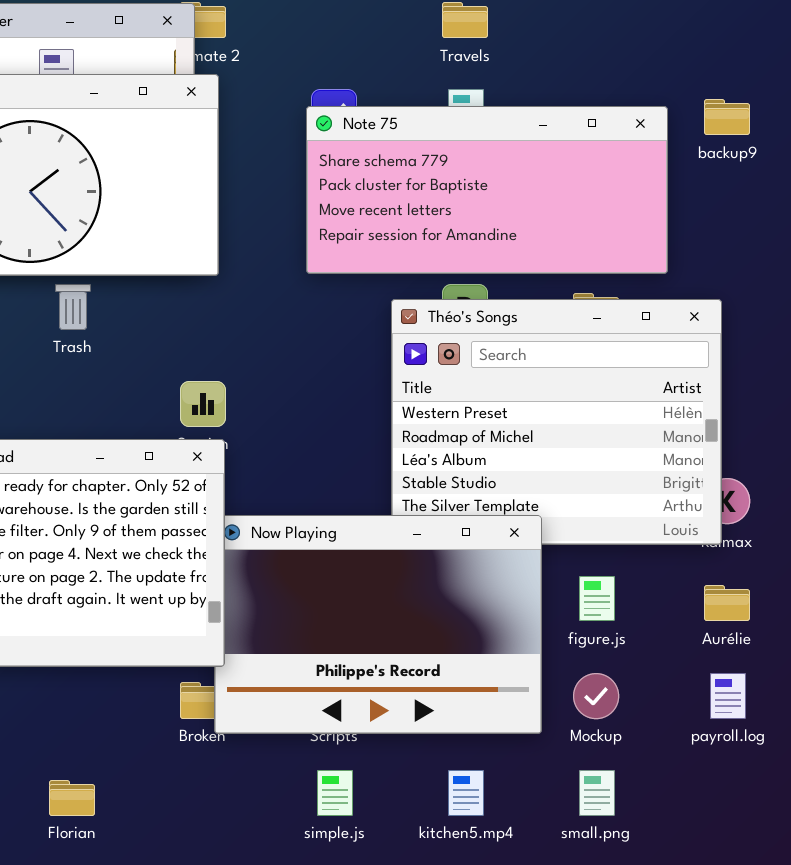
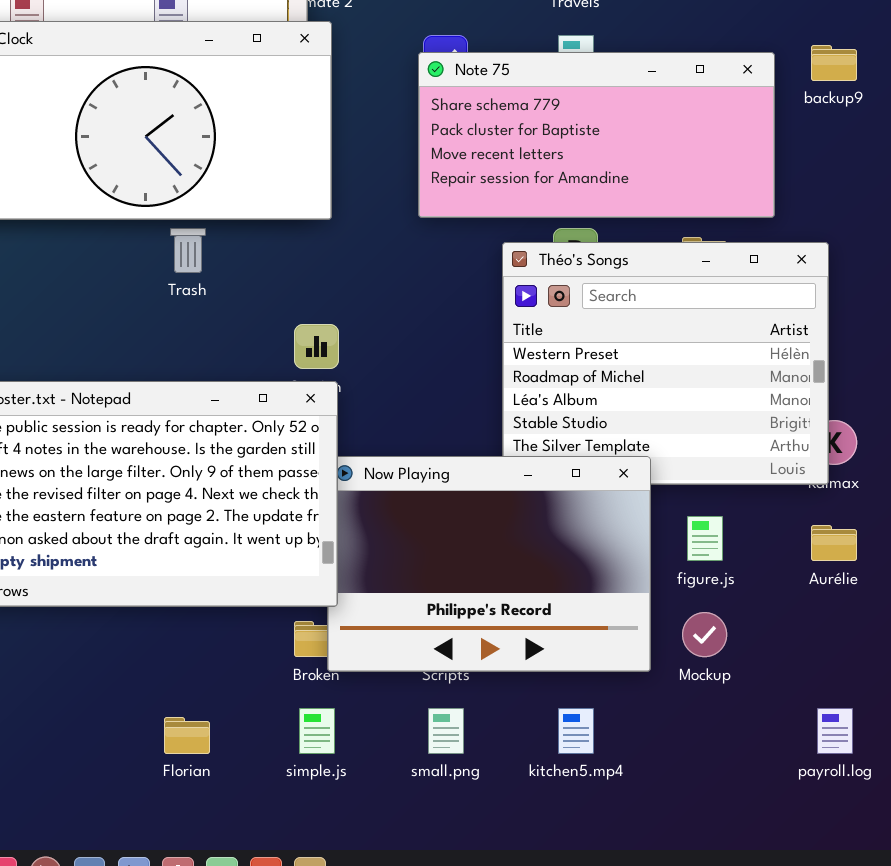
payroll.log: [710,673,746,719] -> [817,708,853,754], moved
simple.js: [317,770,353,816] -> [299,708,335,754], moved
small.png: [579,770,615,816] -> [428,708,464,754], moved

